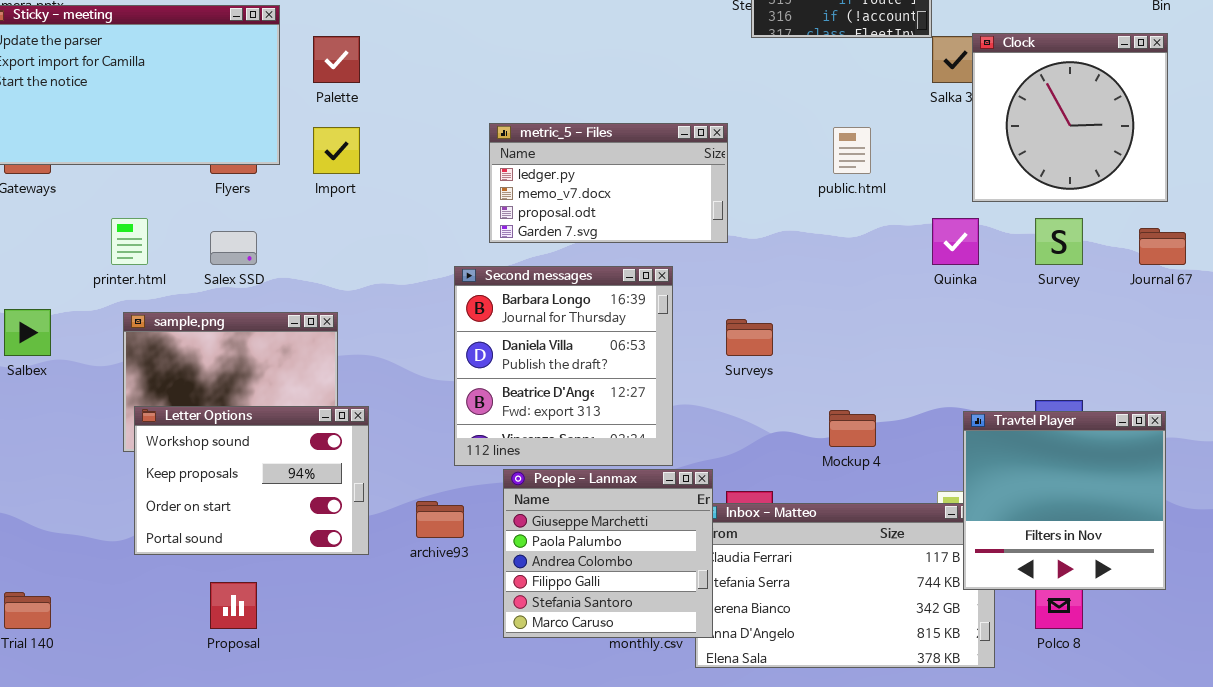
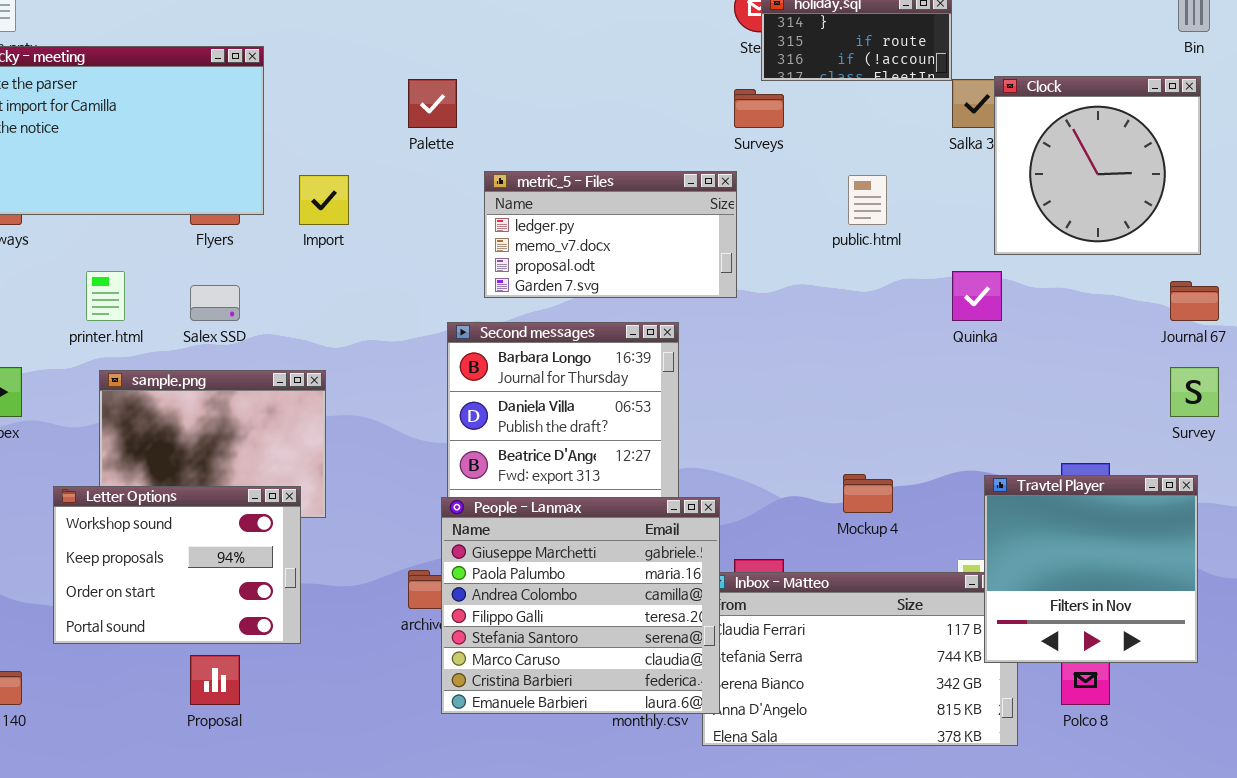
Palette: [313,36,360,83] -> [408,79,457,128], moved
Survey: [1035,218,1083,265] -> [1170,367,1219,417], moved
Surveys: [726,319,773,356] -> [734,89,784,128], moved
Letter Options: [134,406,369,555] -> [53,486,301,644], moved
People - Lanmax: [503,469,713,638] -> [441,497,720,714], resized

